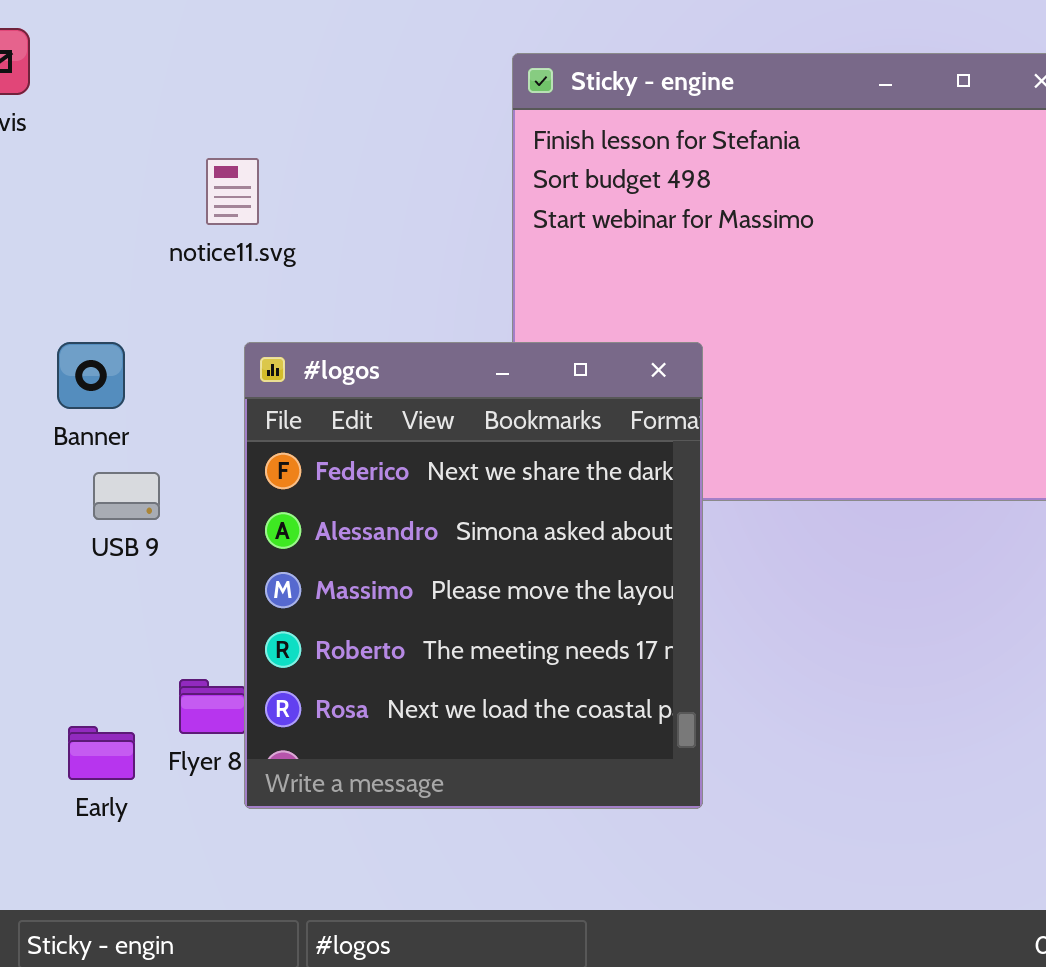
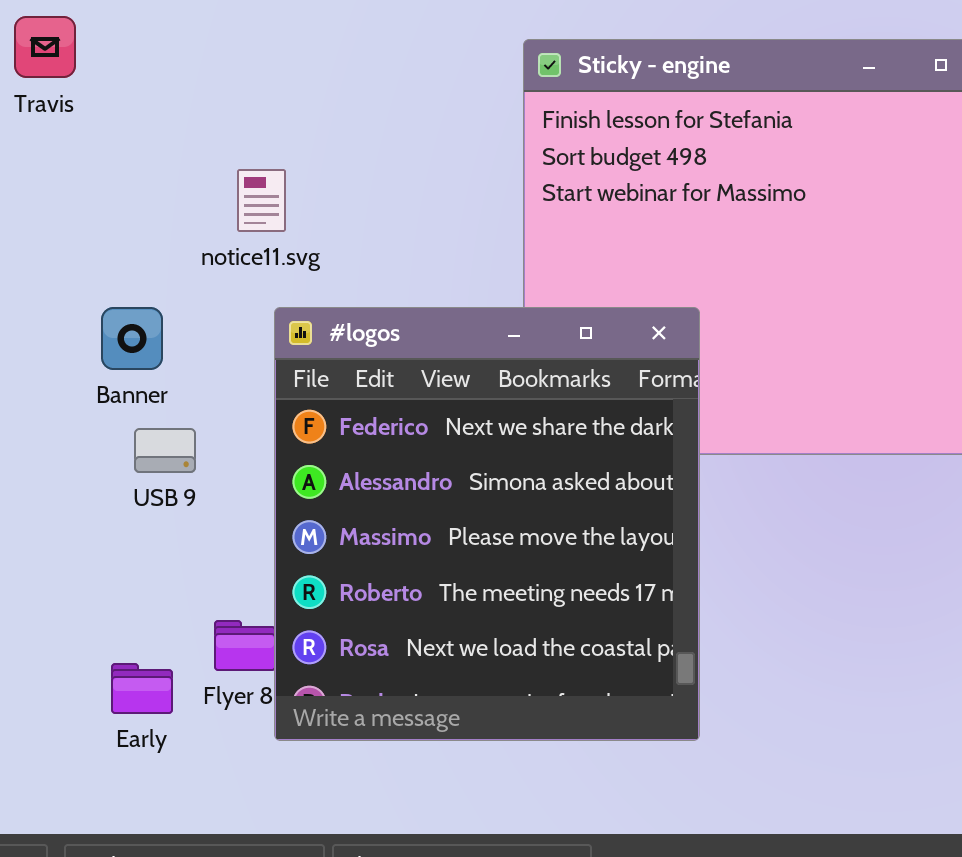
notice11.svg: [206,158,259,225] -> [237,169,286,232], moved

